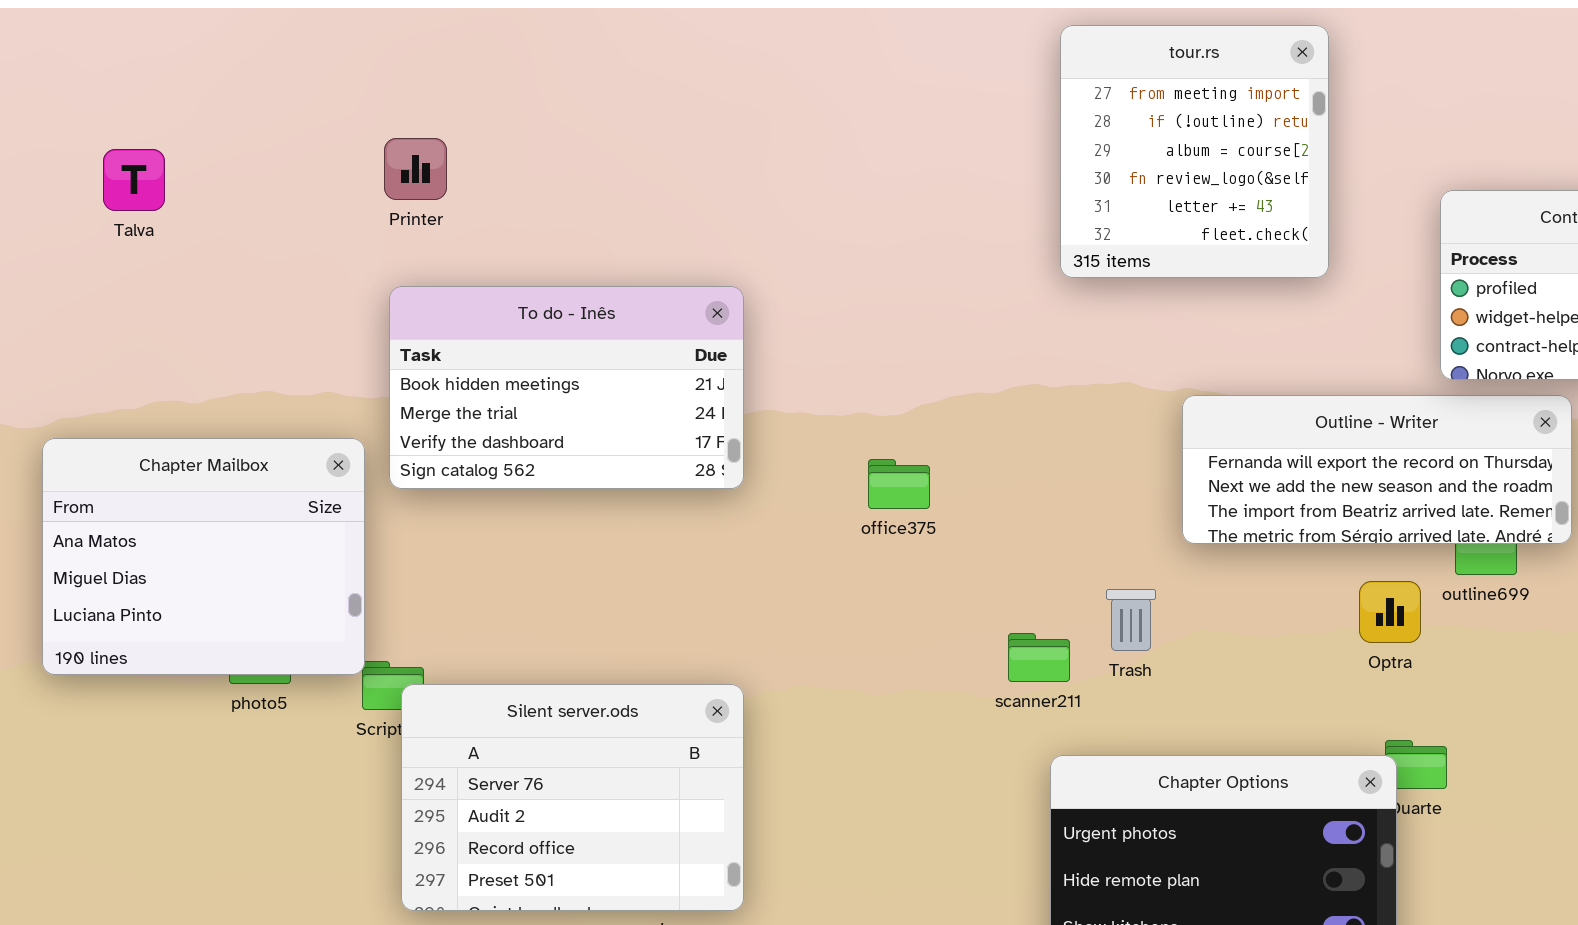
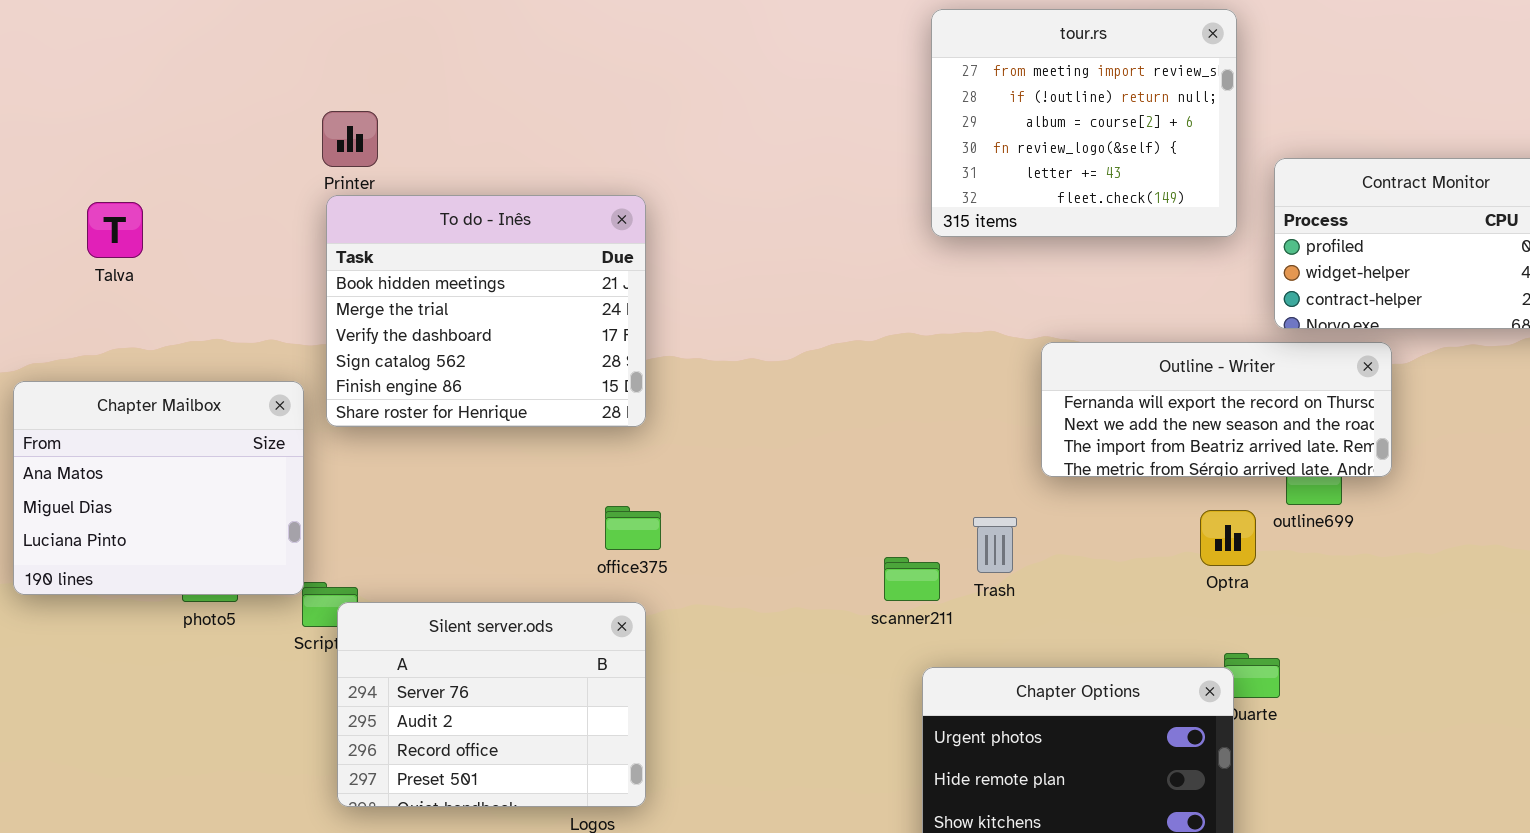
tour.rs: [1060,25,1329,278] -> [931,9,1237,237], resized
Talva: [103,149,165,211] -> [87,202,143,258], moved
To do - Inês: [389,286,744,489] -> [326,195,646,427], resized
office375: [868,459,930,509] -> [605,506,661,550], moved

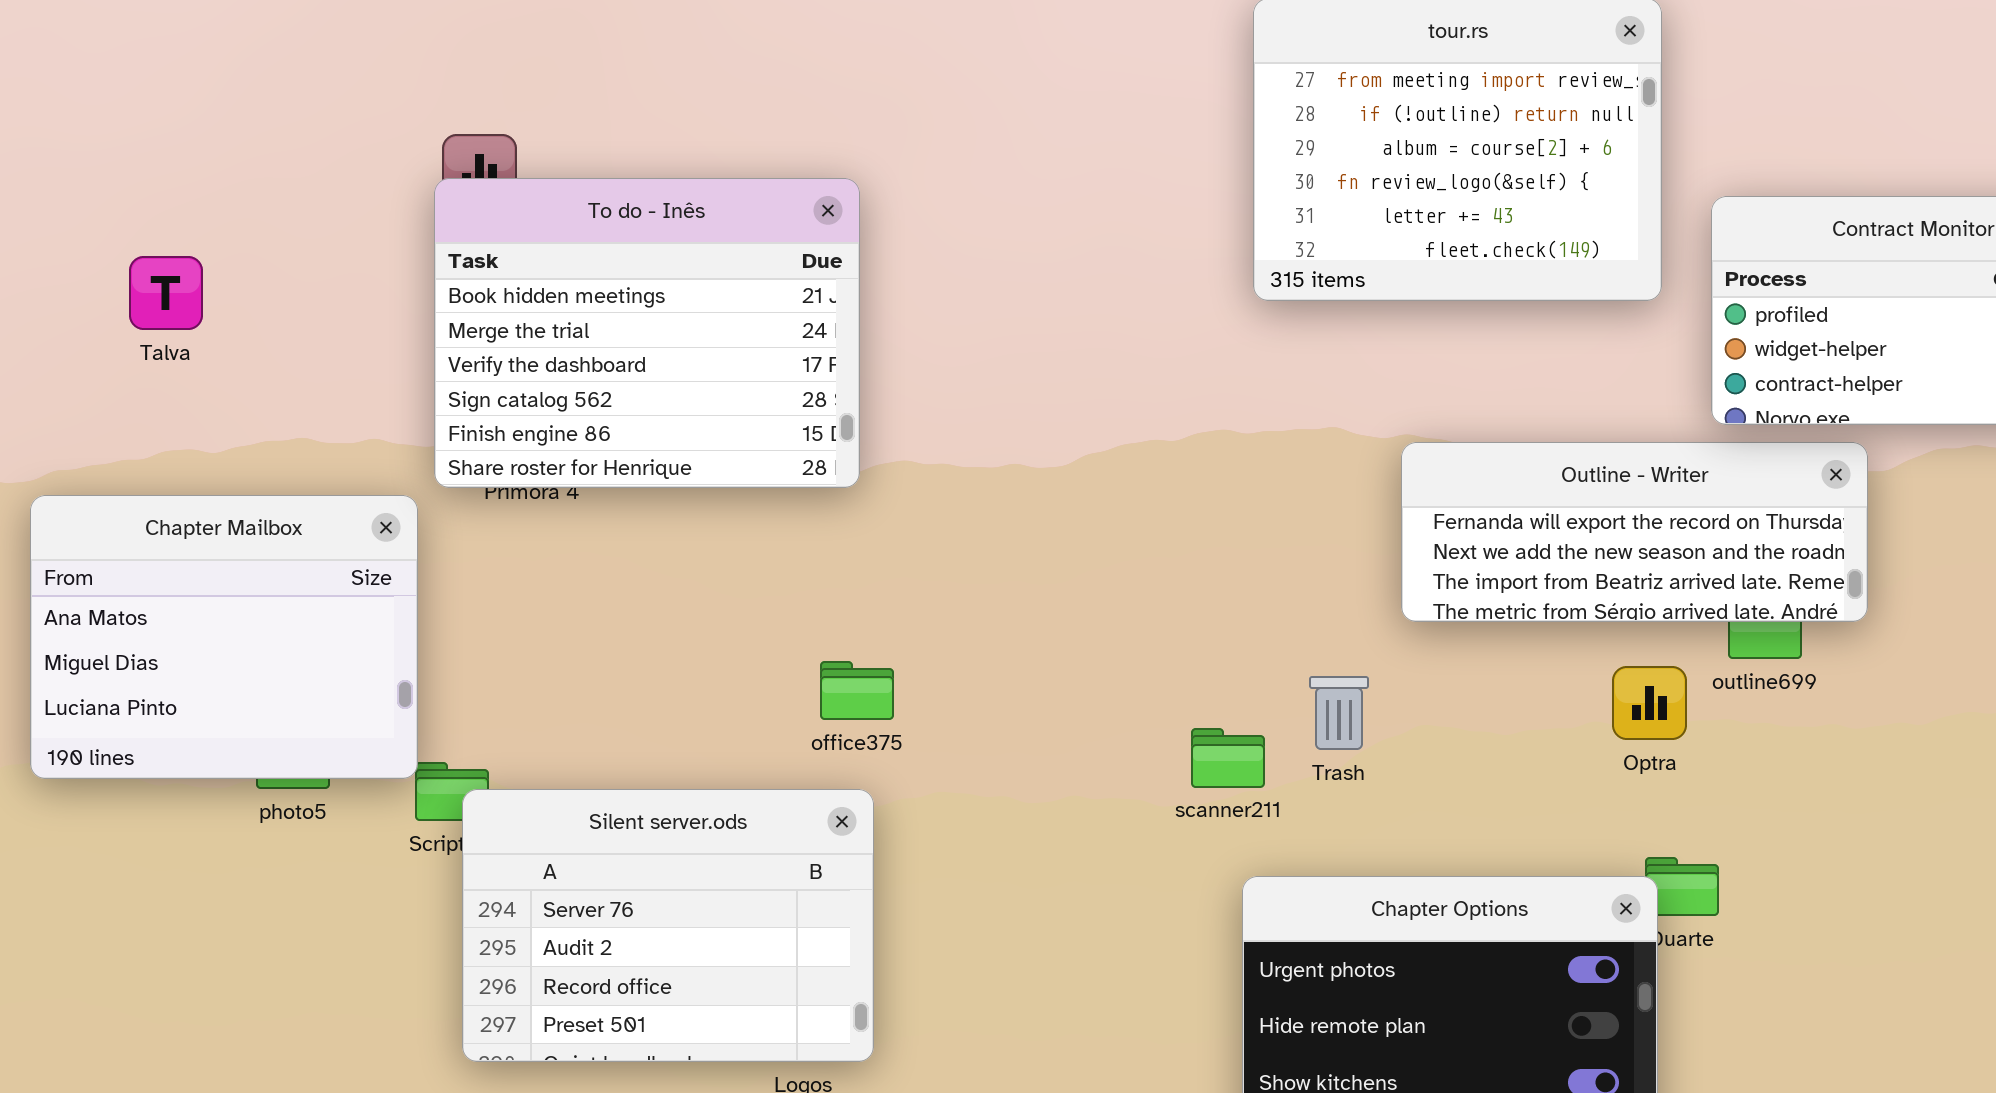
To do - Inês: [326,195,646,427] -> [434,178,860,488], moved

